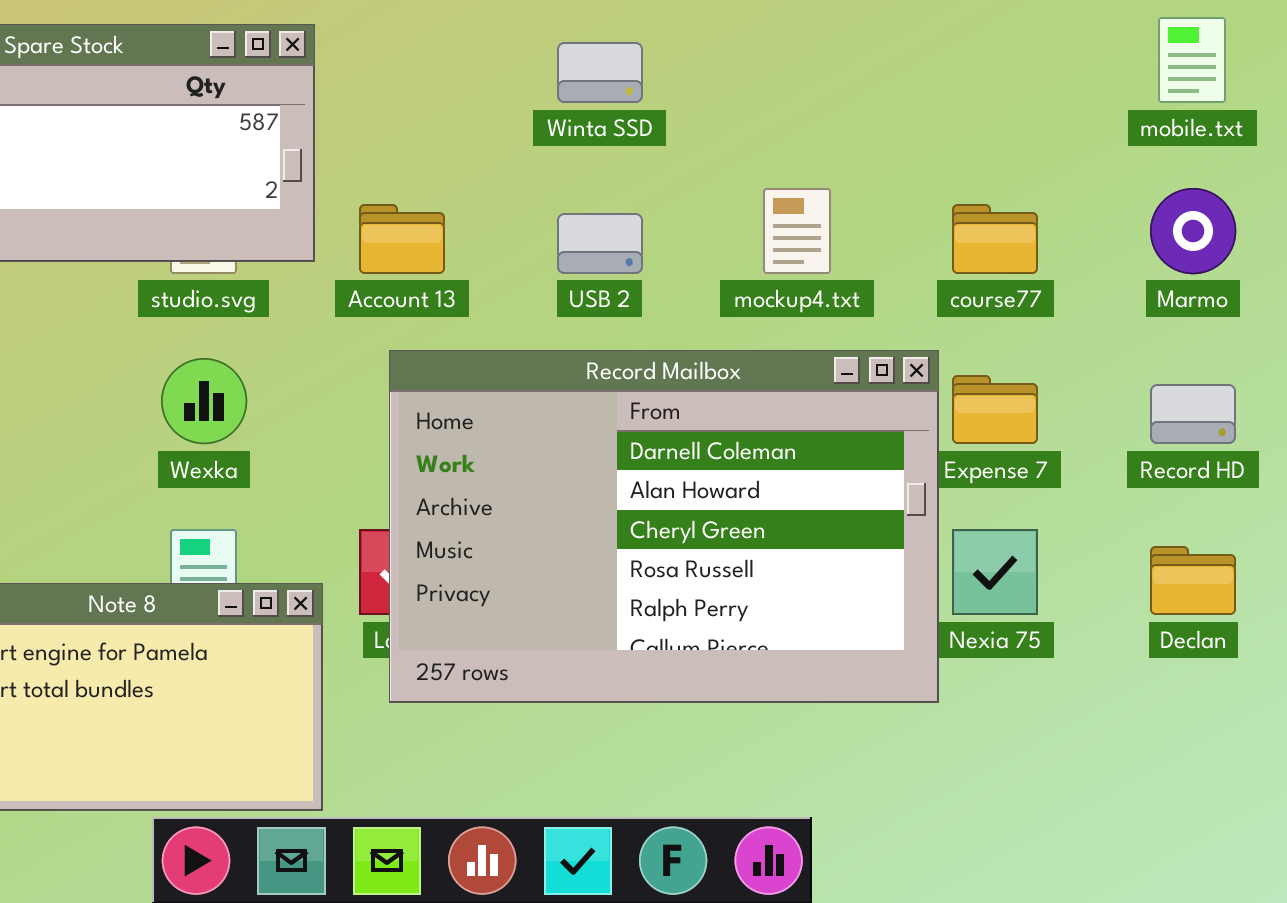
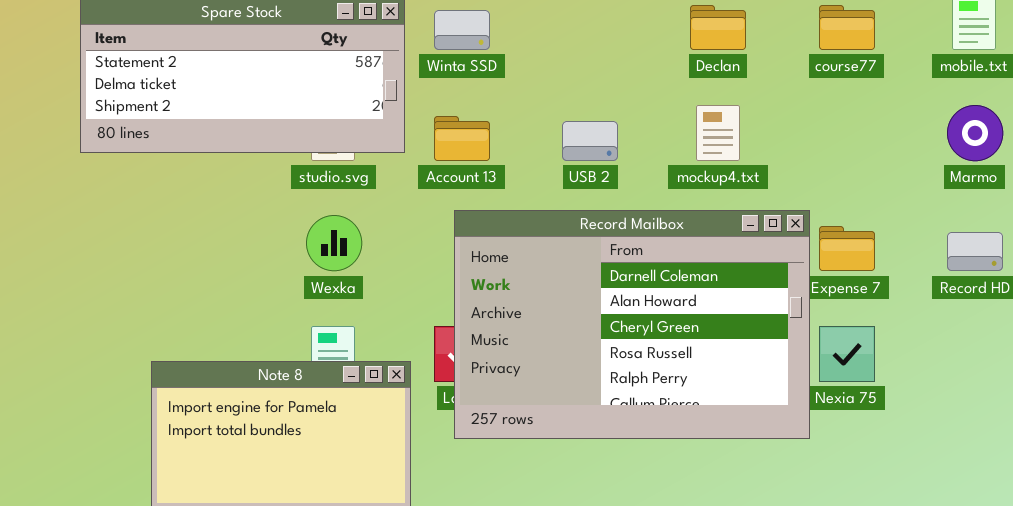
Winta SSD: [557,42,643,103] -> [434,10,490,50], moved
course77: [952,204,1038,274] -> [819,5,875,50], moved
Declan: [1150,546,1236,615] -> [690,5,746,50], moved

